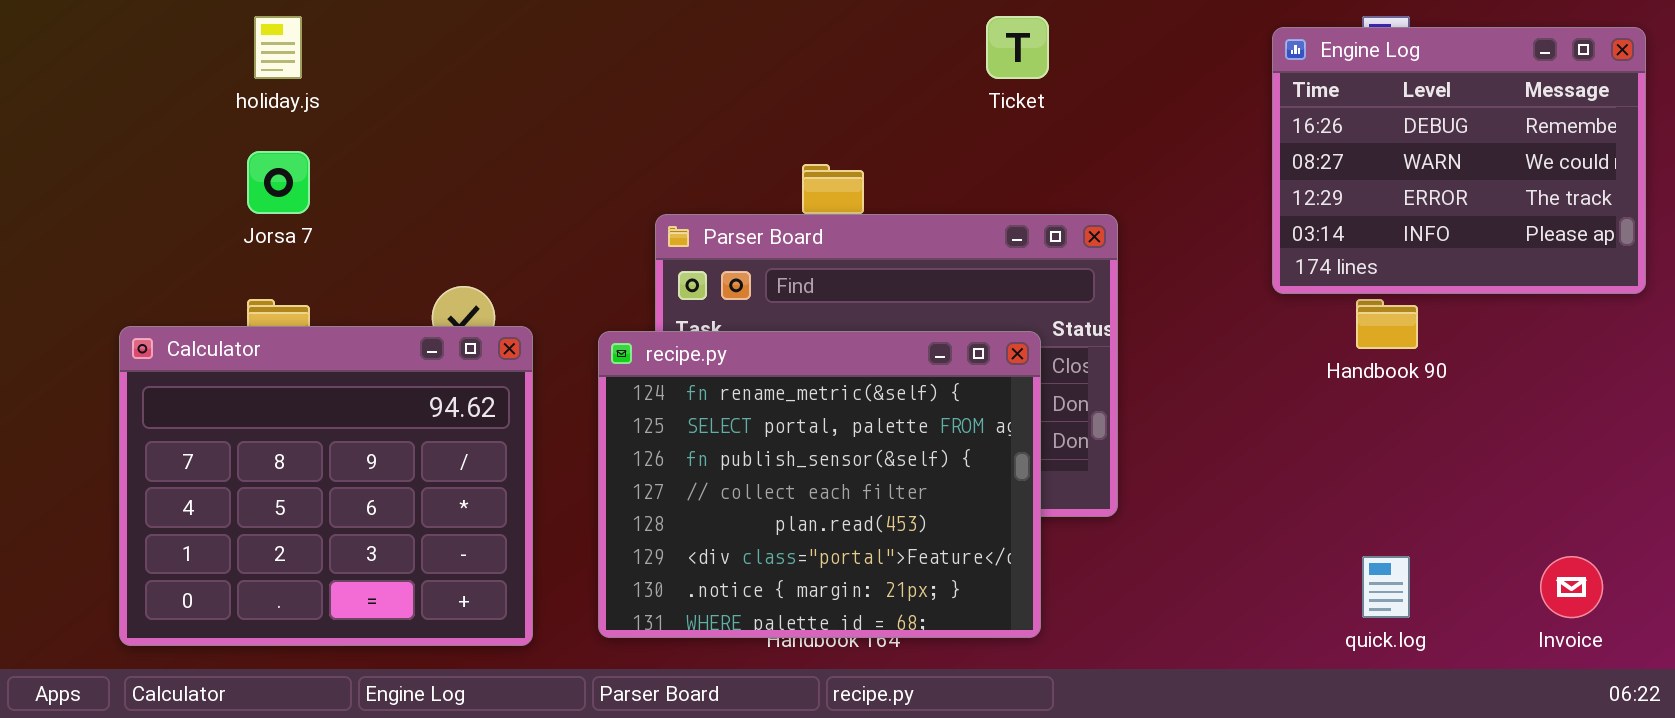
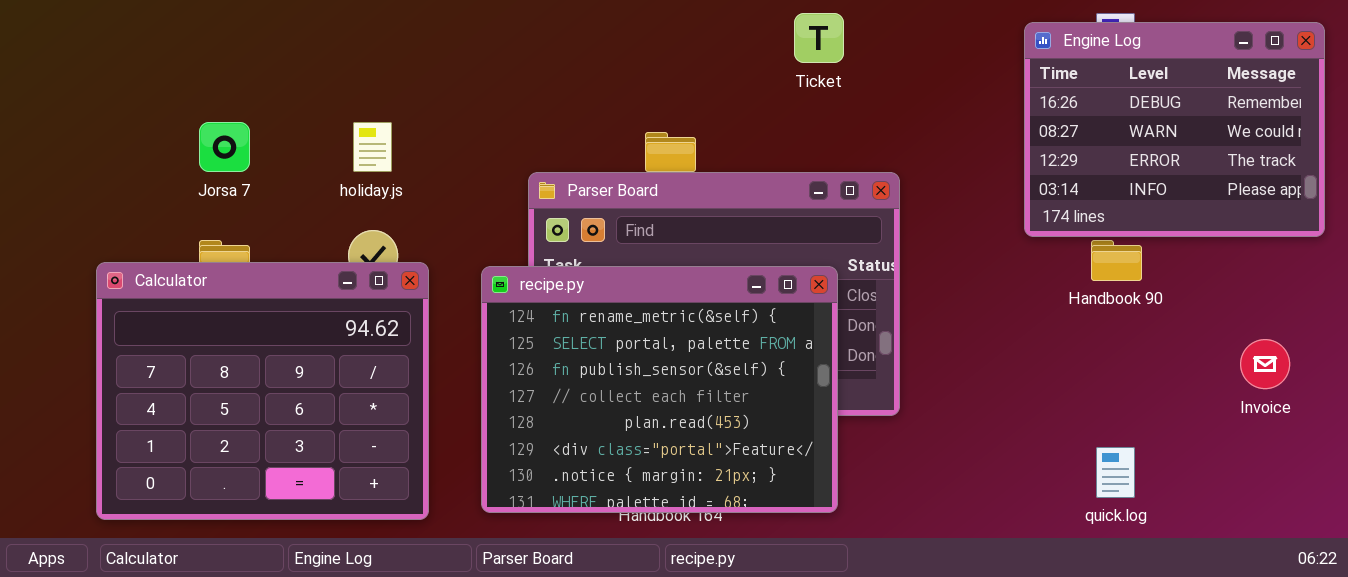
holiday.js: [254,16,302,79] -> [353,122,392,172], moved
Invoice: [1540,556,1603,618] -> [1240,339,1290,389], moved

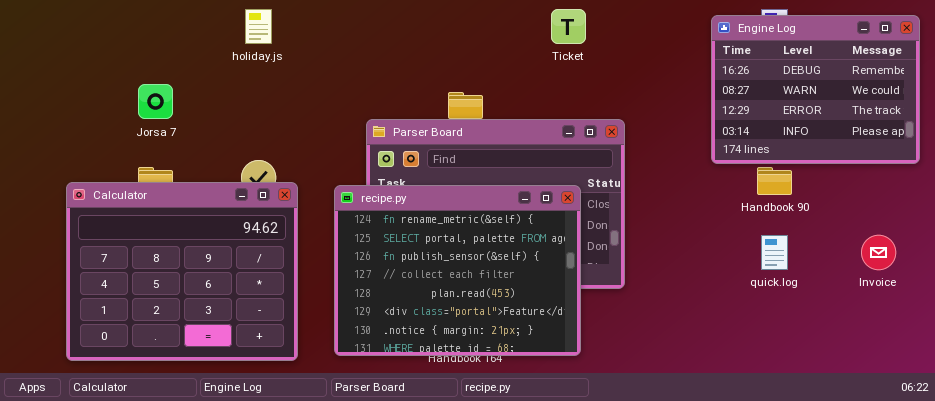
holiday.js: [353,122,392,172] -> [245,9,272,44], moved
quick.log: [1096,447,1135,498] -> [761,235,788,270], moved

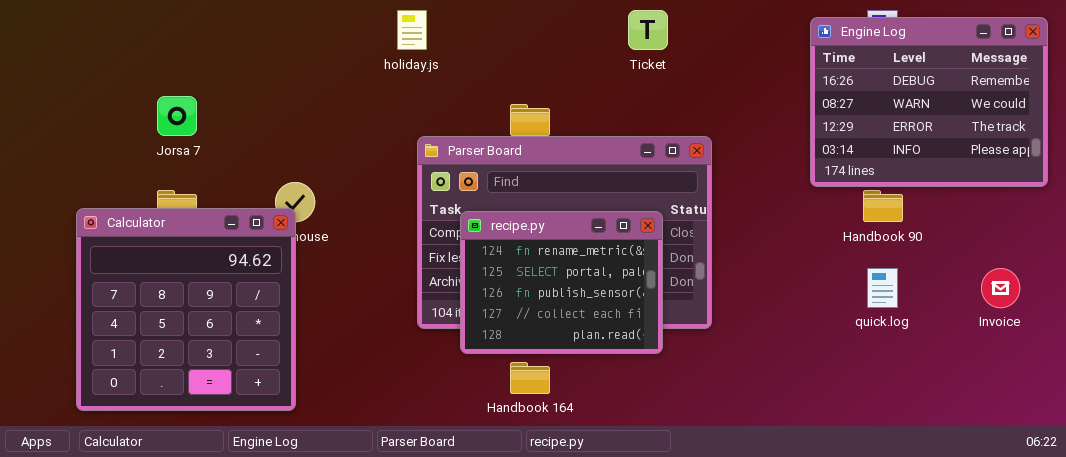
holiday.js: [245,9,272,44] -> [397,10,427,50], moved
Calculator: [66,182,298,361] -> [76,208,296,411], resized
recipe.py: [334,185,581,356] -> [460,211,663,354], resized

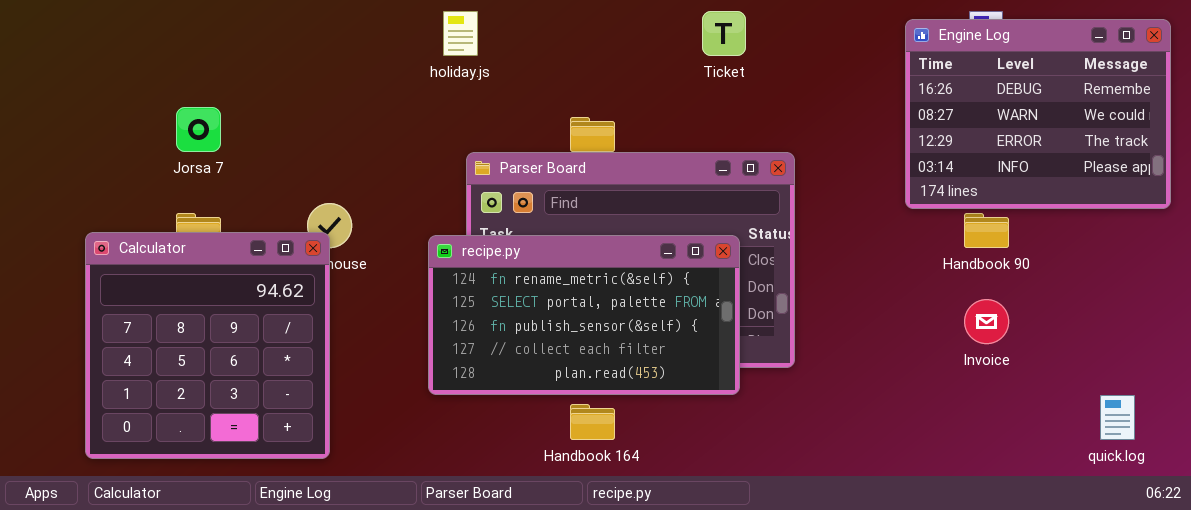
recipe.py: [460,211,663,354] -> [428,235,740,395], resized
quick.log: [867,268,898,308] -> [1100,395,1135,440], moved
Invoice: [981,268,1020,308] -> [964,299,1009,344], moved

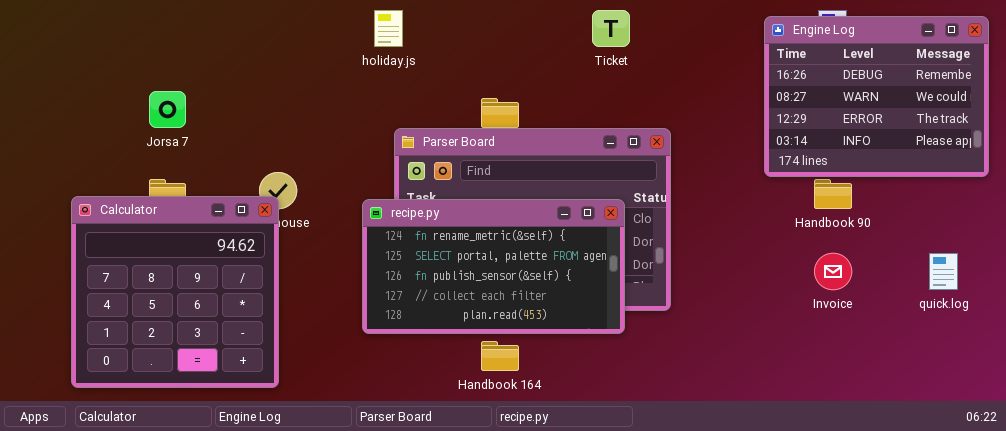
quick.log: [1100,395,1135,440] -> [929,253,958,290], moved

